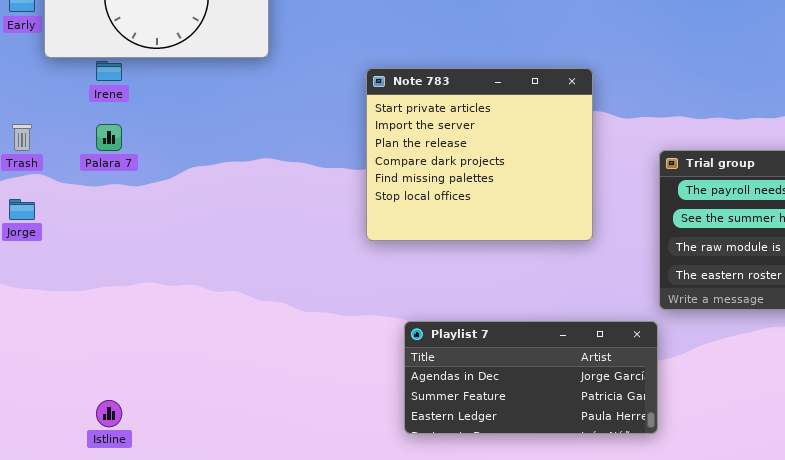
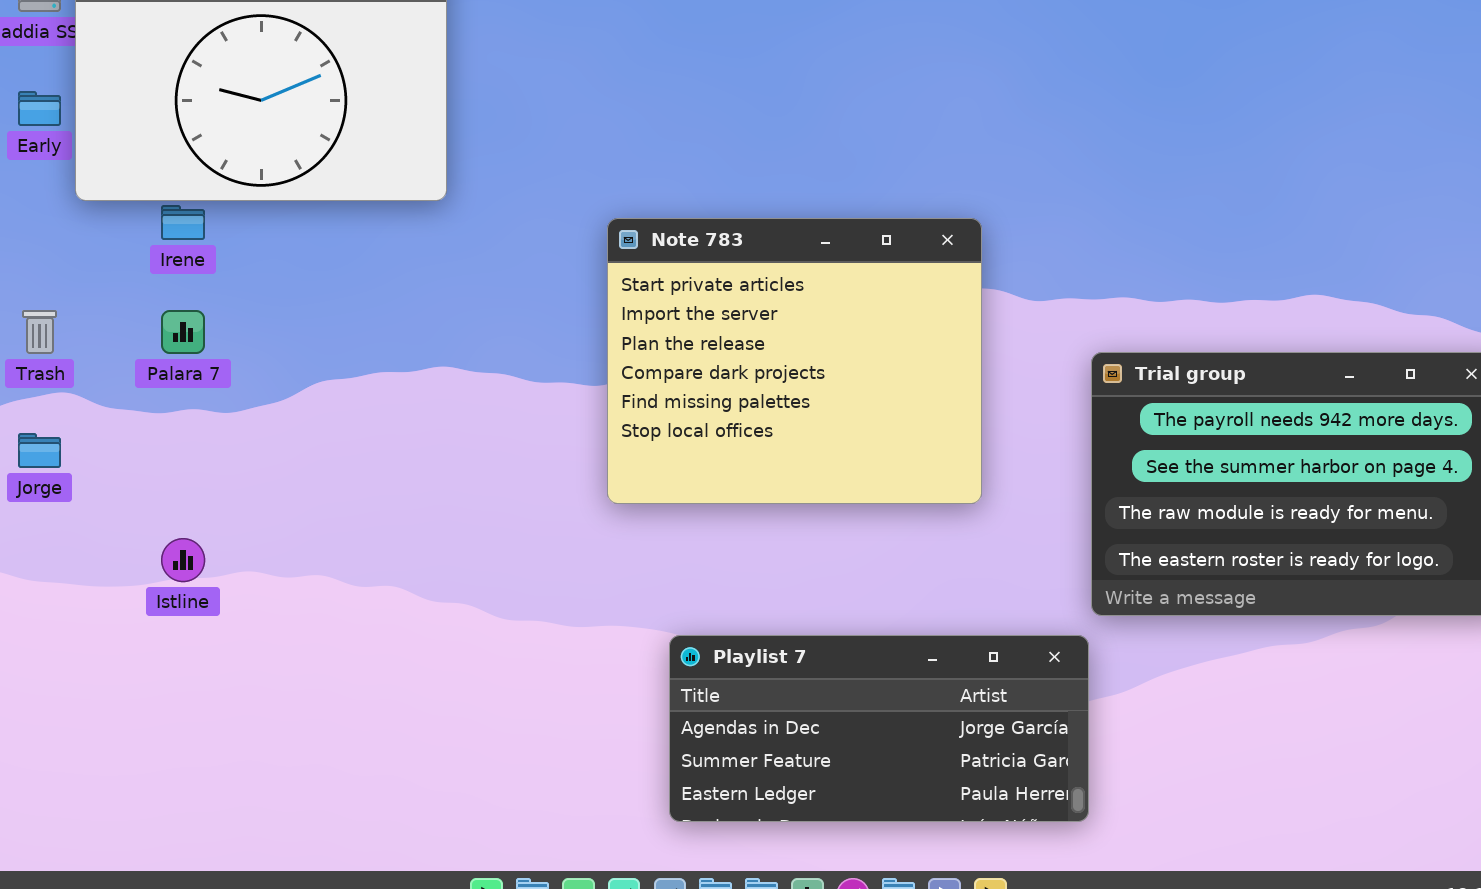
Istline: [96,400,122,427] -> [161,538,205,582], moved

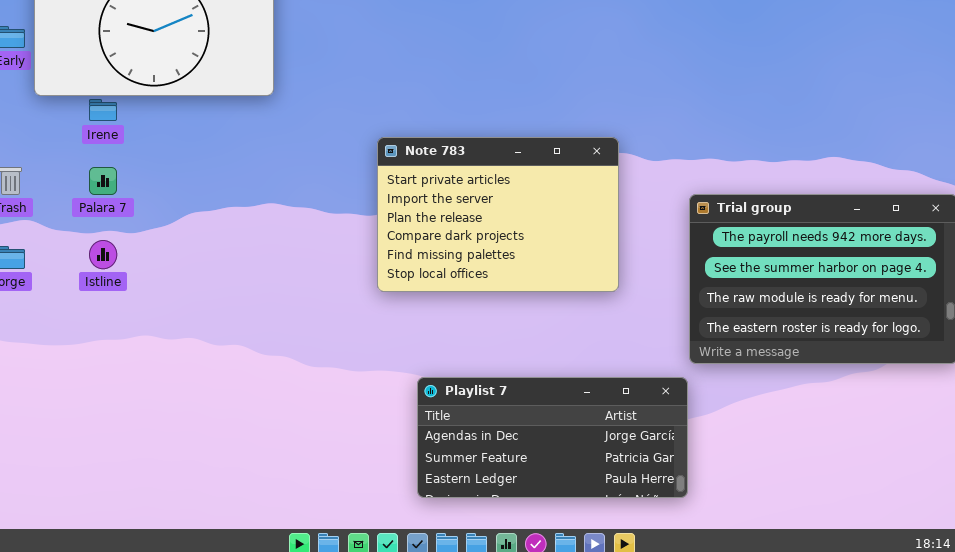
Note 783: [607,218,982,504] -> [377,137,619,292], resized
Istline: [161,538,205,582] -> [89,240,117,269], moved

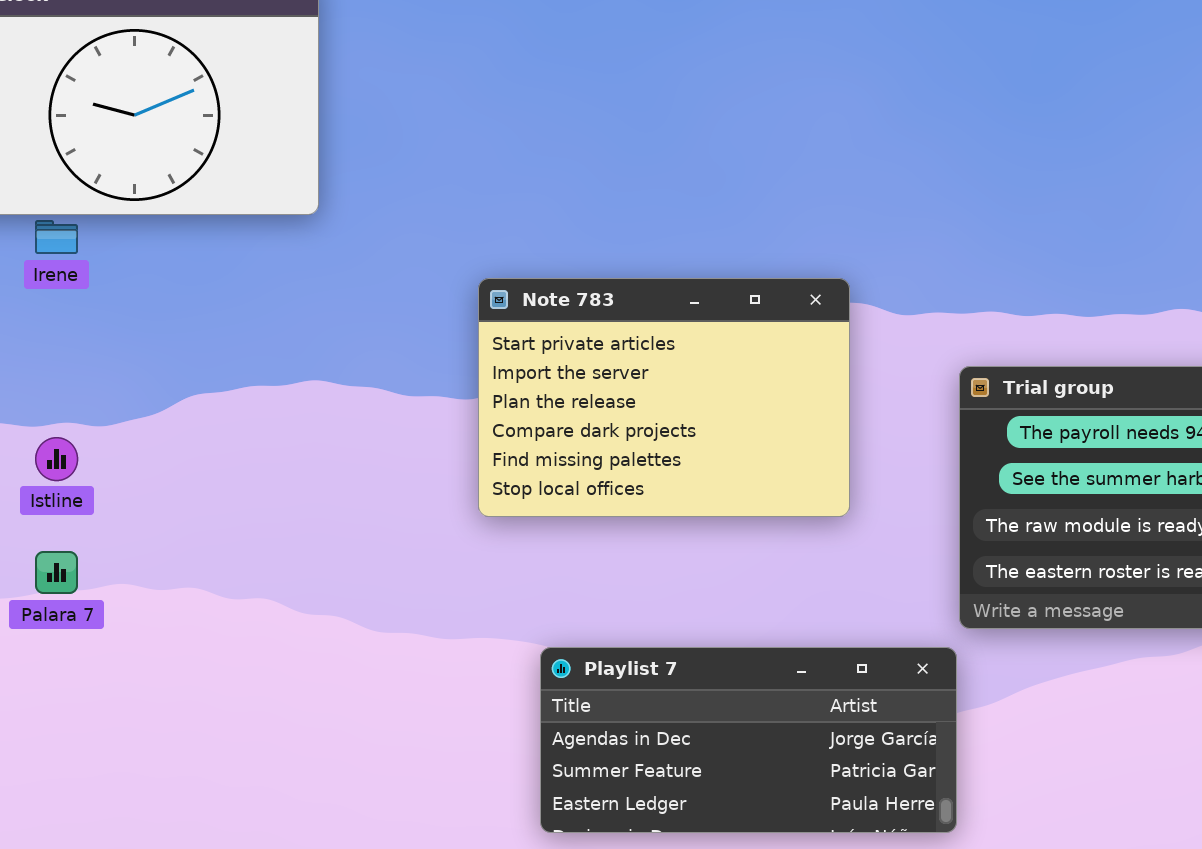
Palara 7: [89,167,117,195] -> [35,551,78,594], moved

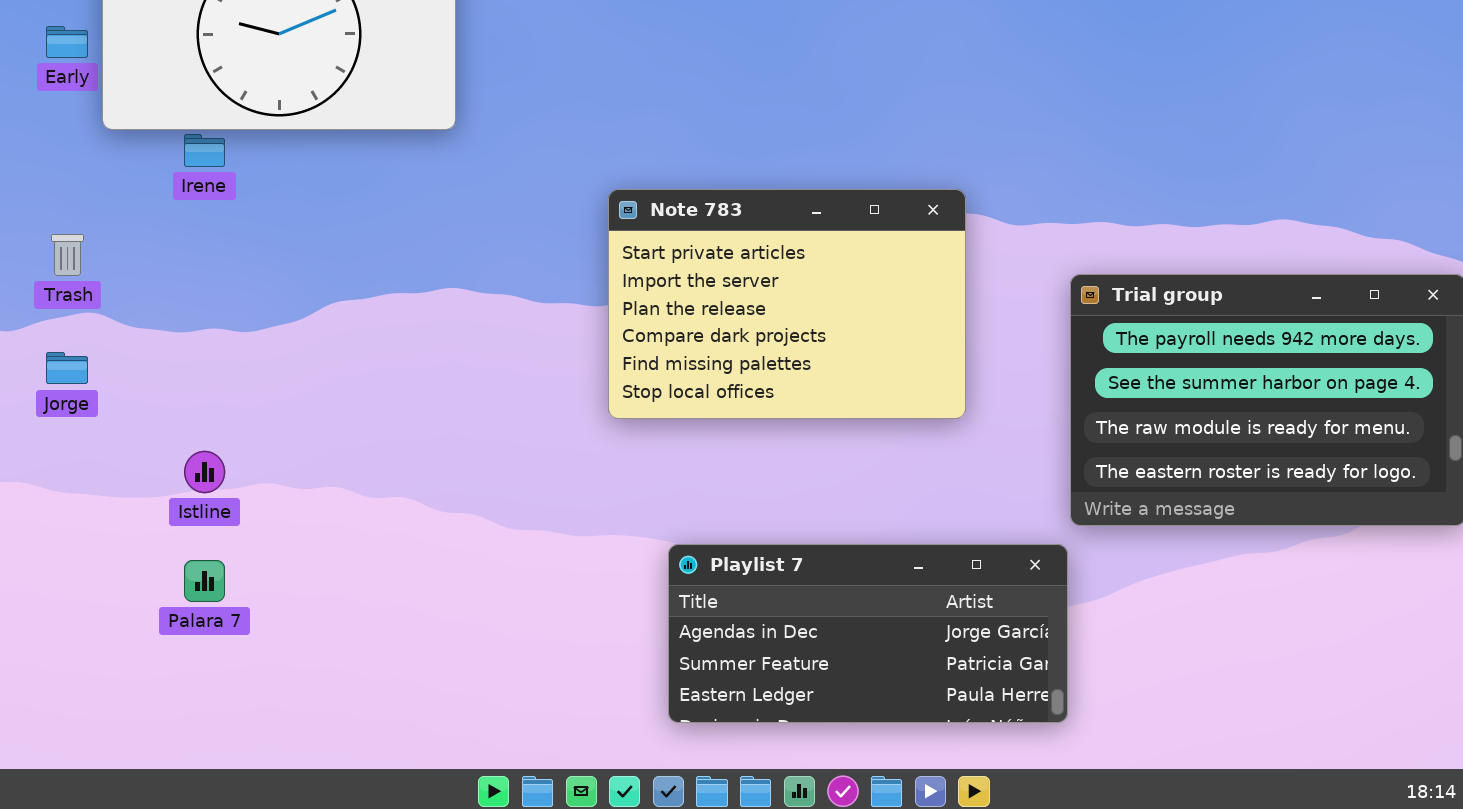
Istline: [35,437,78,481] -> [184,451,225,493], moved
Palara 7: [35,551,78,594] -> [184,560,225,602], moved

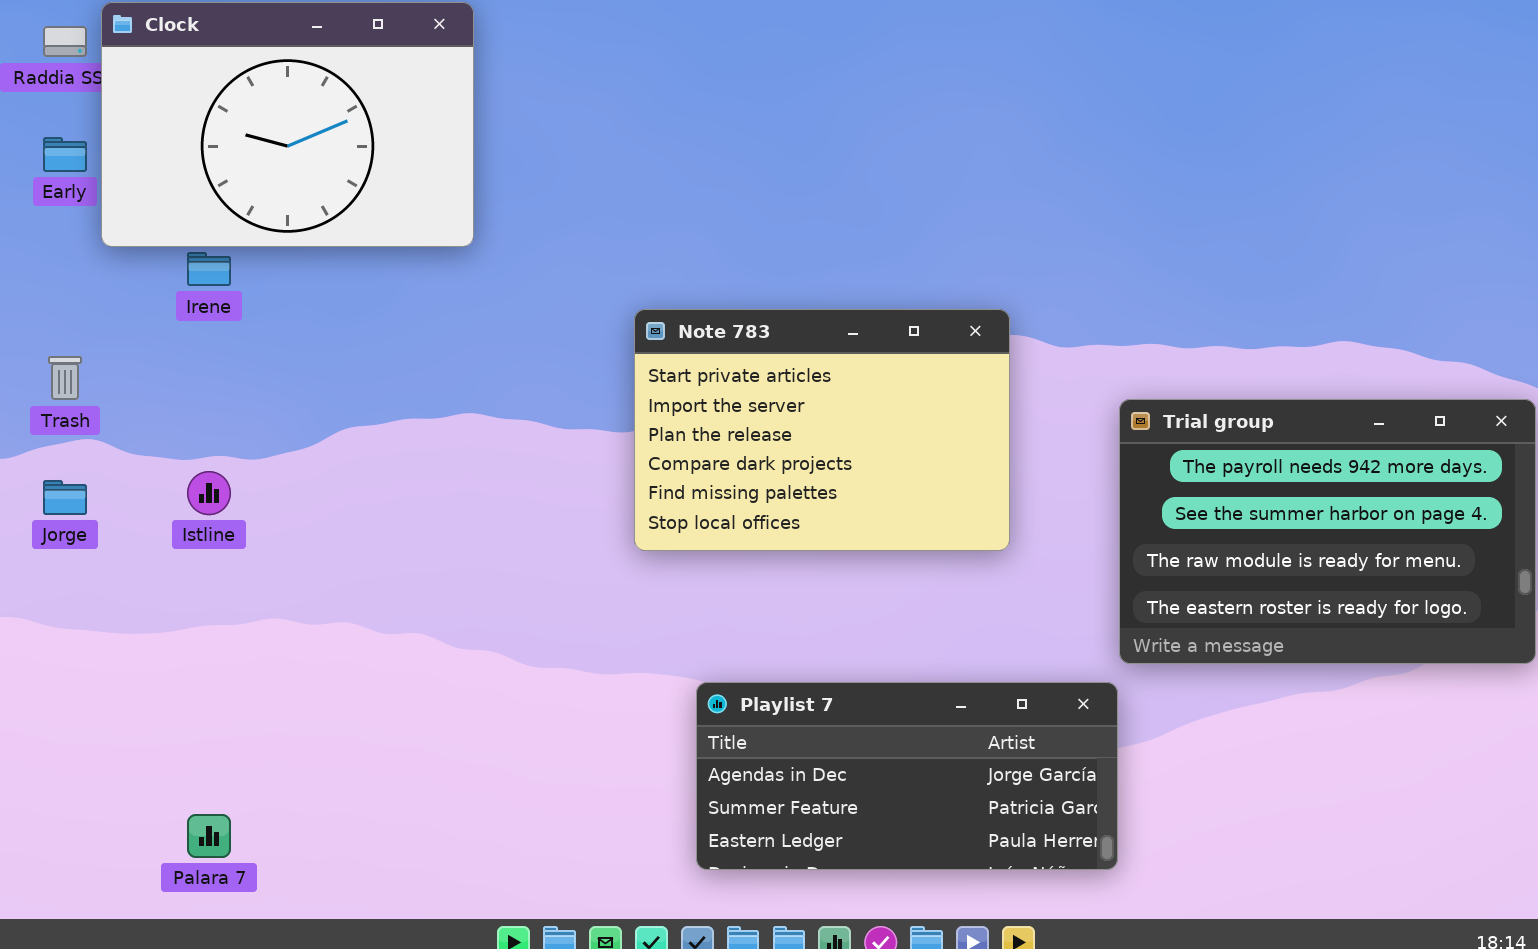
Istline: [184,451,225,493] -> [187,471,231,515], moved
Palara 7: [184,560,225,602] -> [187,814,231,858], moved

